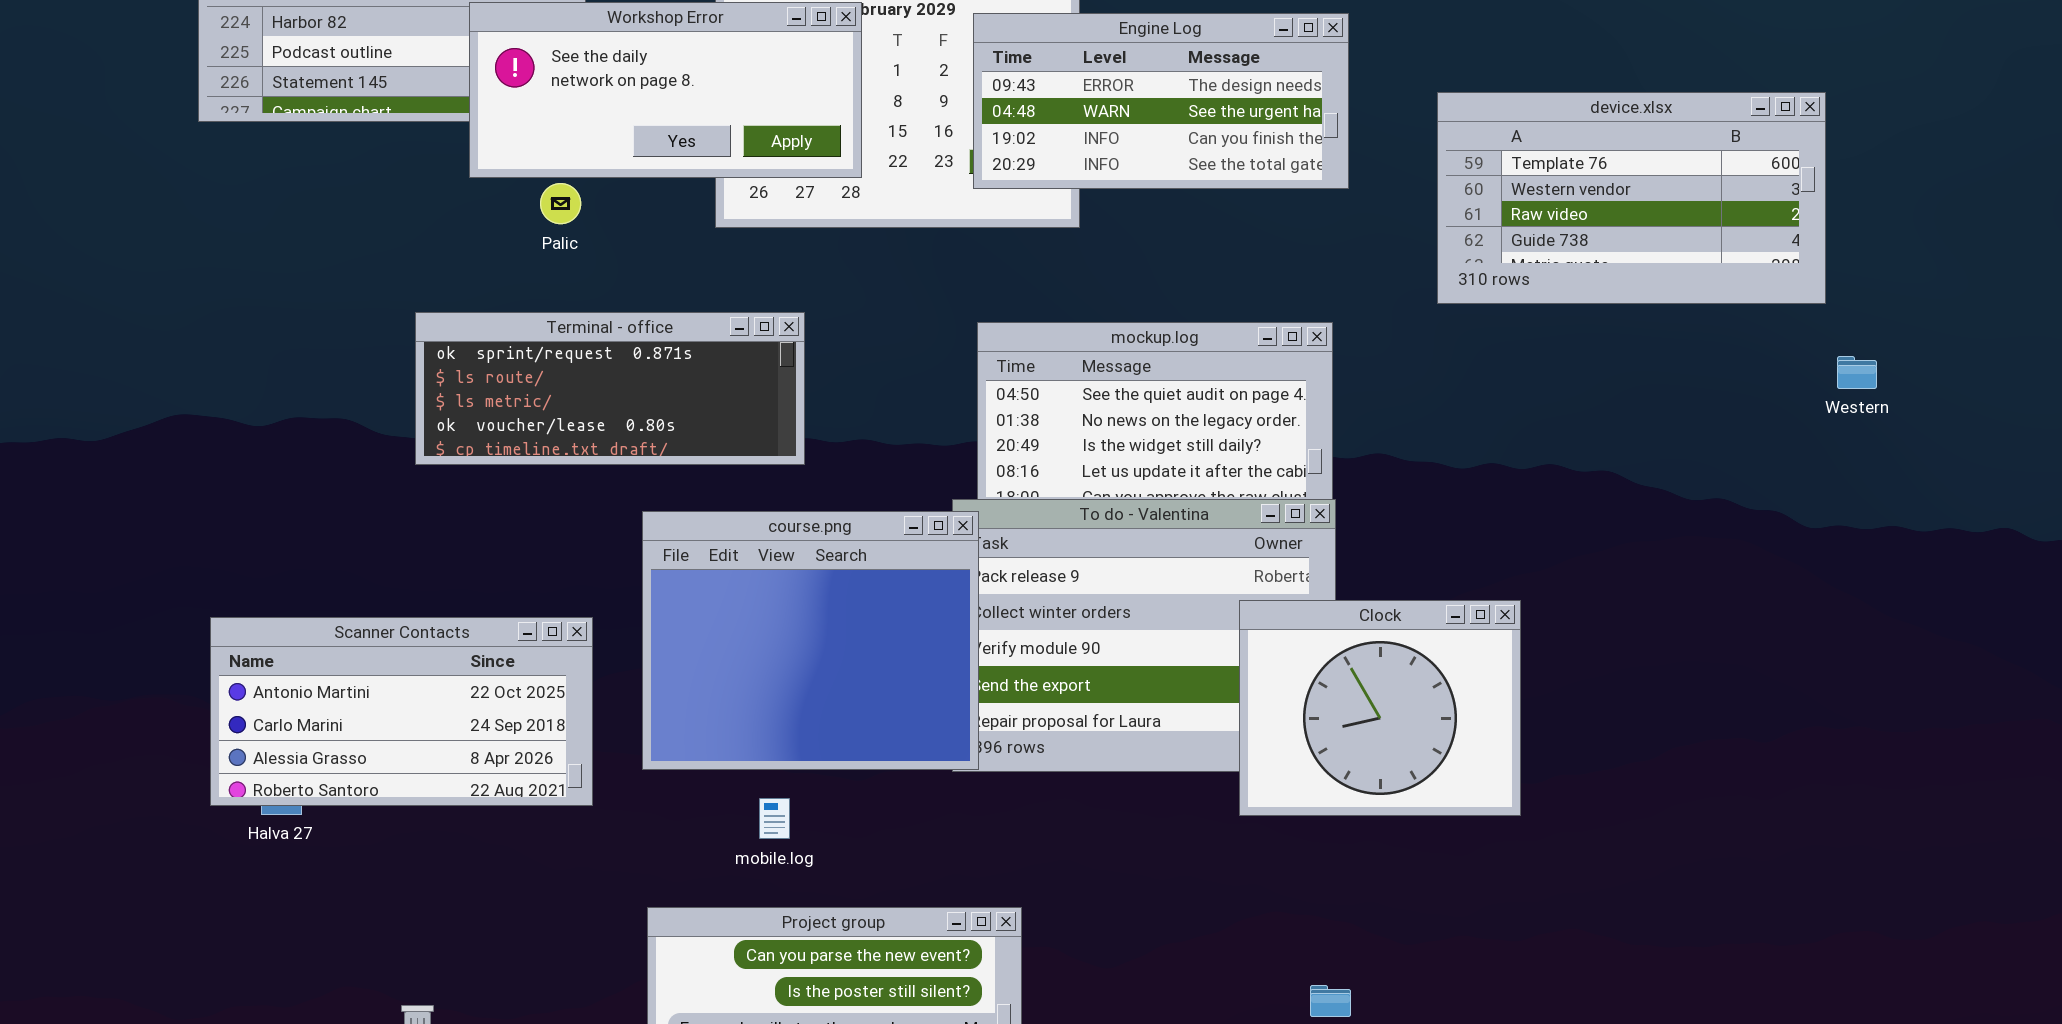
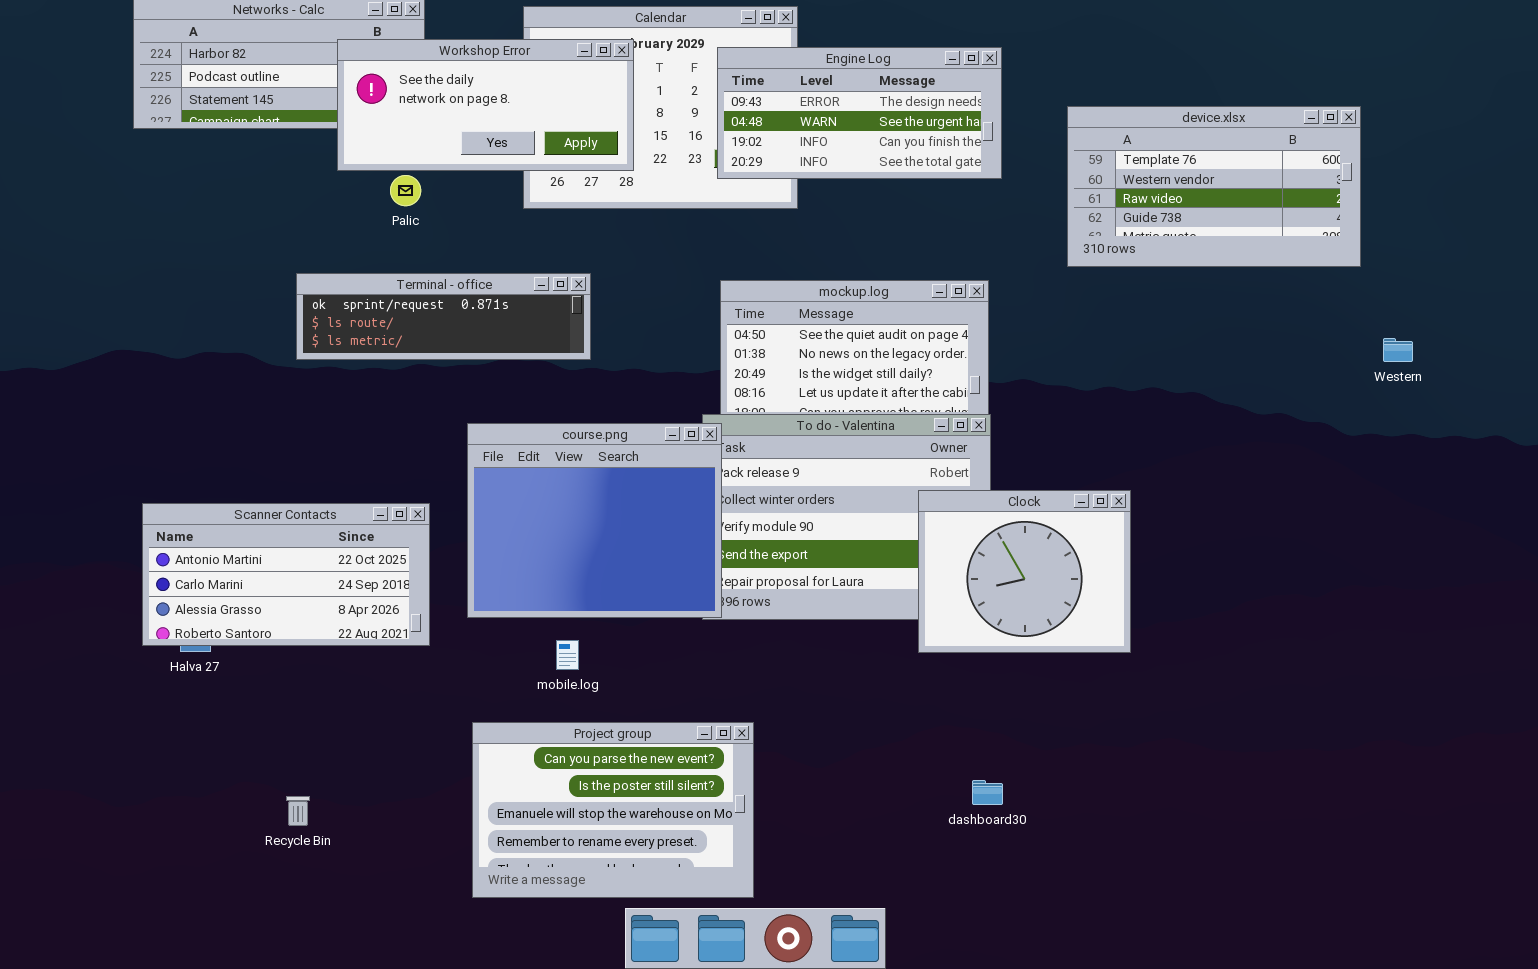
Terminal - office: [415,312,805,465] -> [296,273,591,360], resized
Western: [1837,356,1877,389] -> [1383,338,1413,362], moved

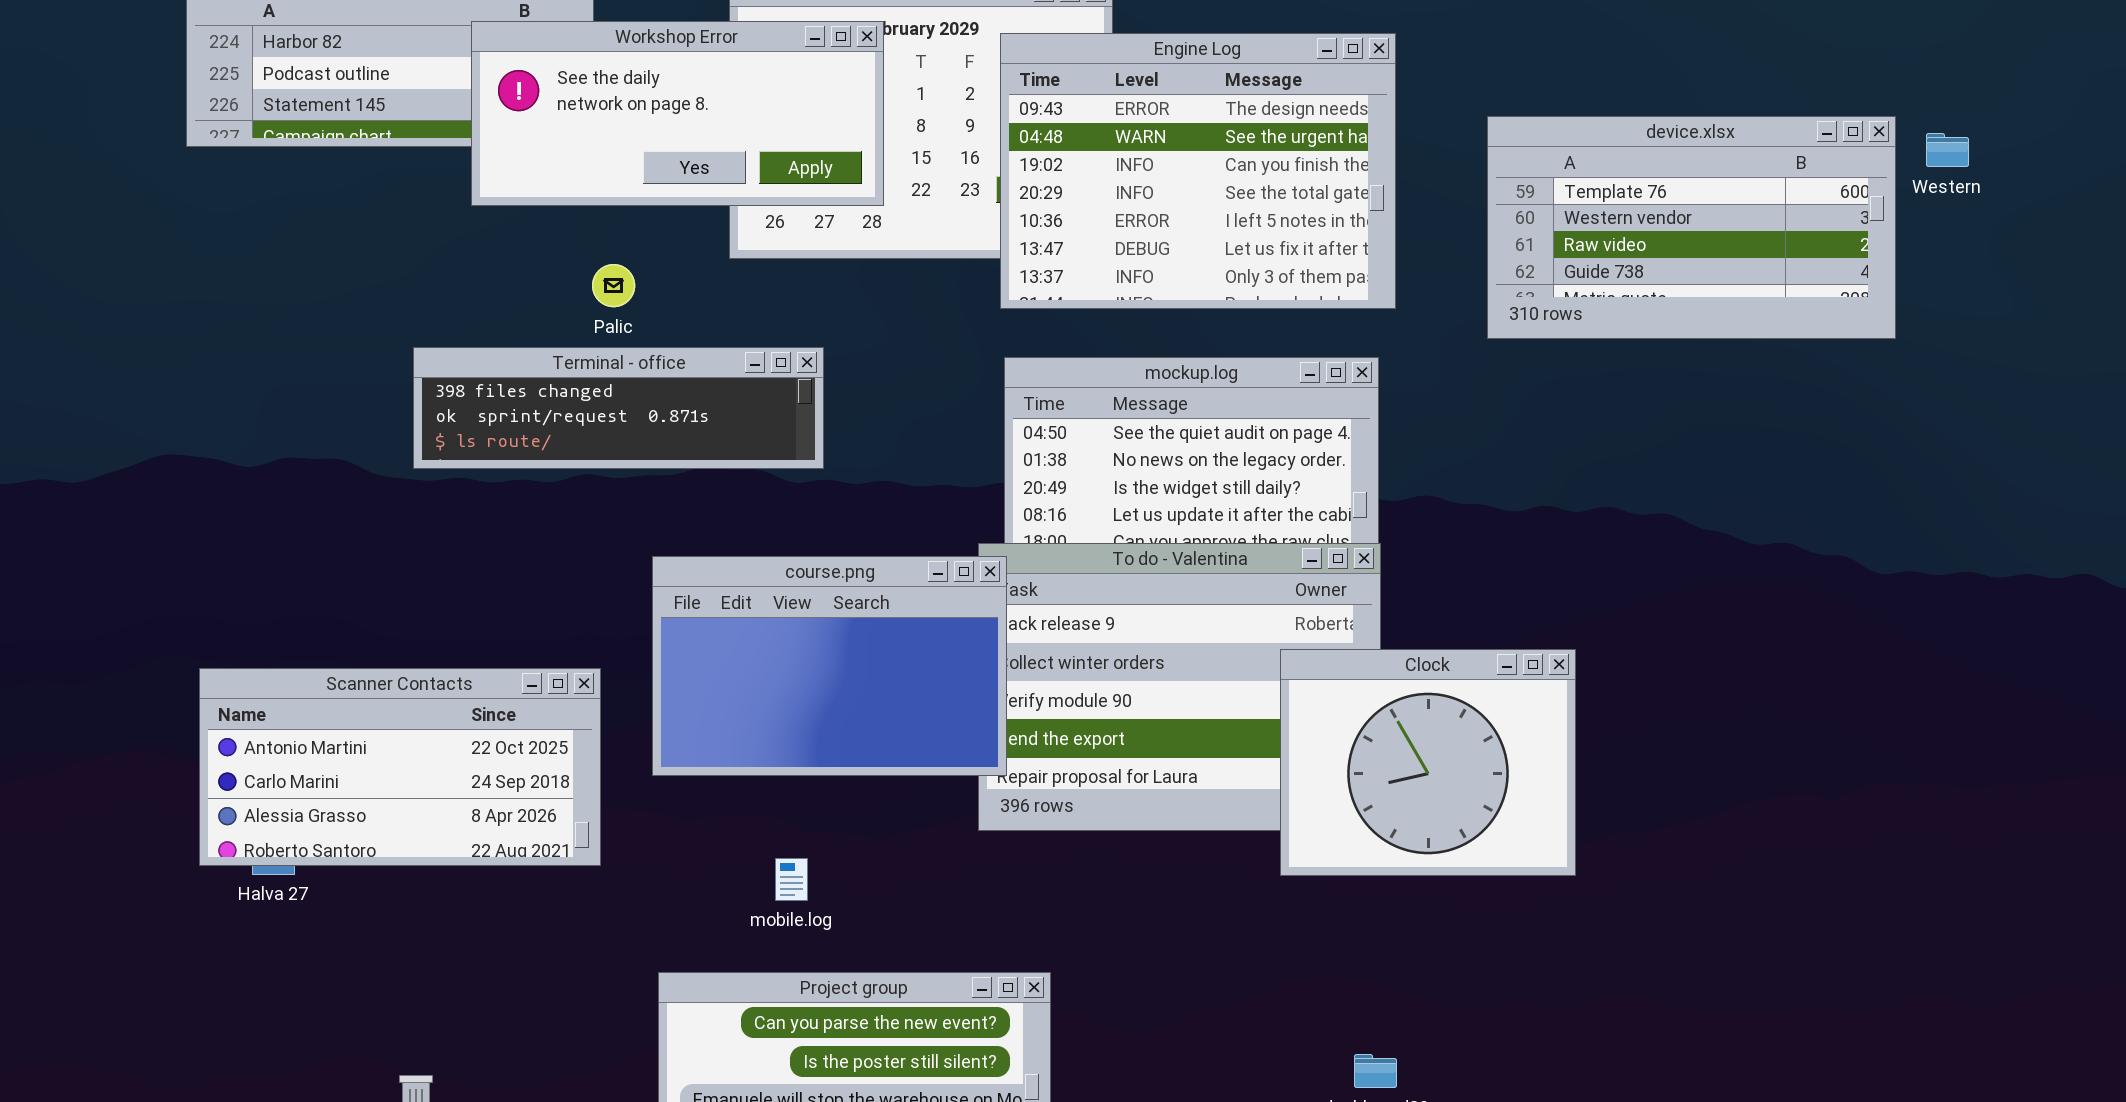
Engine Log: [717,47,1002,179] -> [1000,33,1396,309], resized
Palic: [390,175,421,206] -> [592,264,635,307], moved
Terminal - office: [296,273,591,360] -> [413,347,824,469], scrolled up 1 row
Western: [1383,338,1413,362] -> [1926,133,1969,167], moved
course.png: [467,423,722,618] -> [652,556,1007,776], resized

